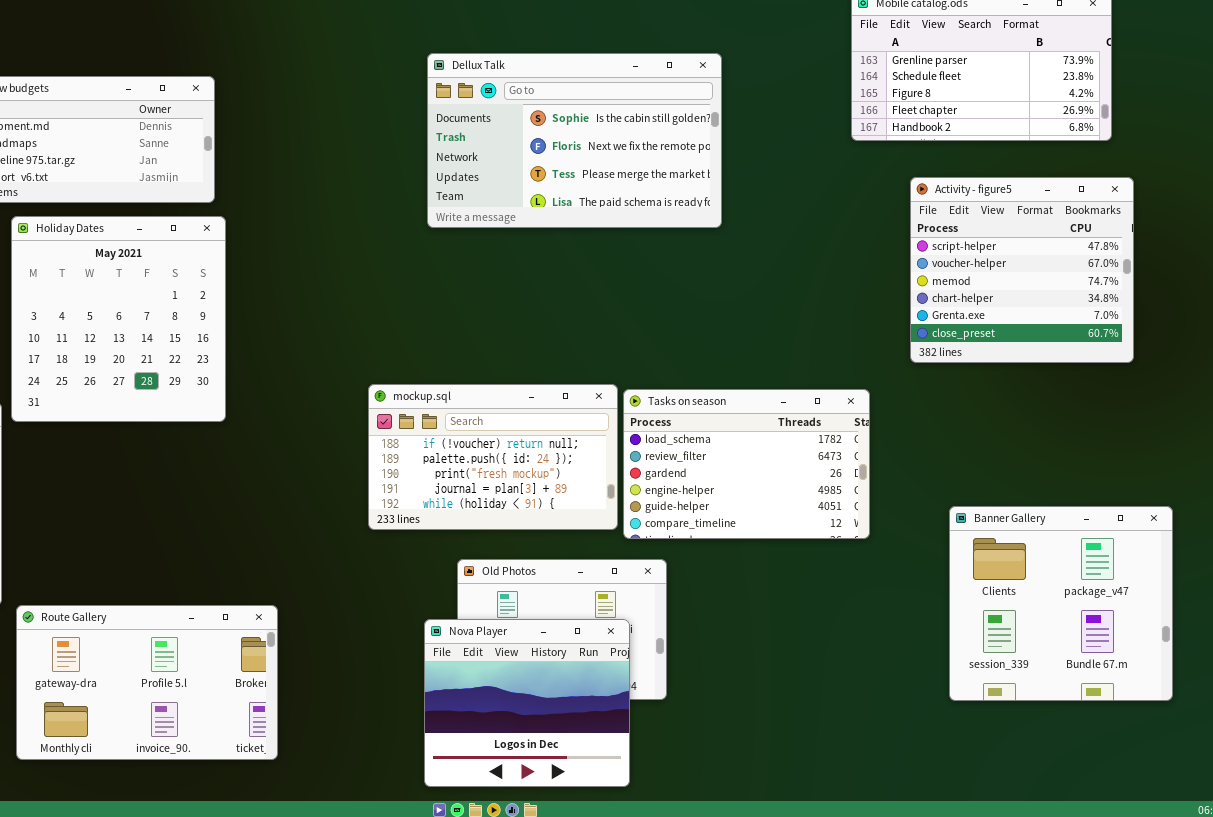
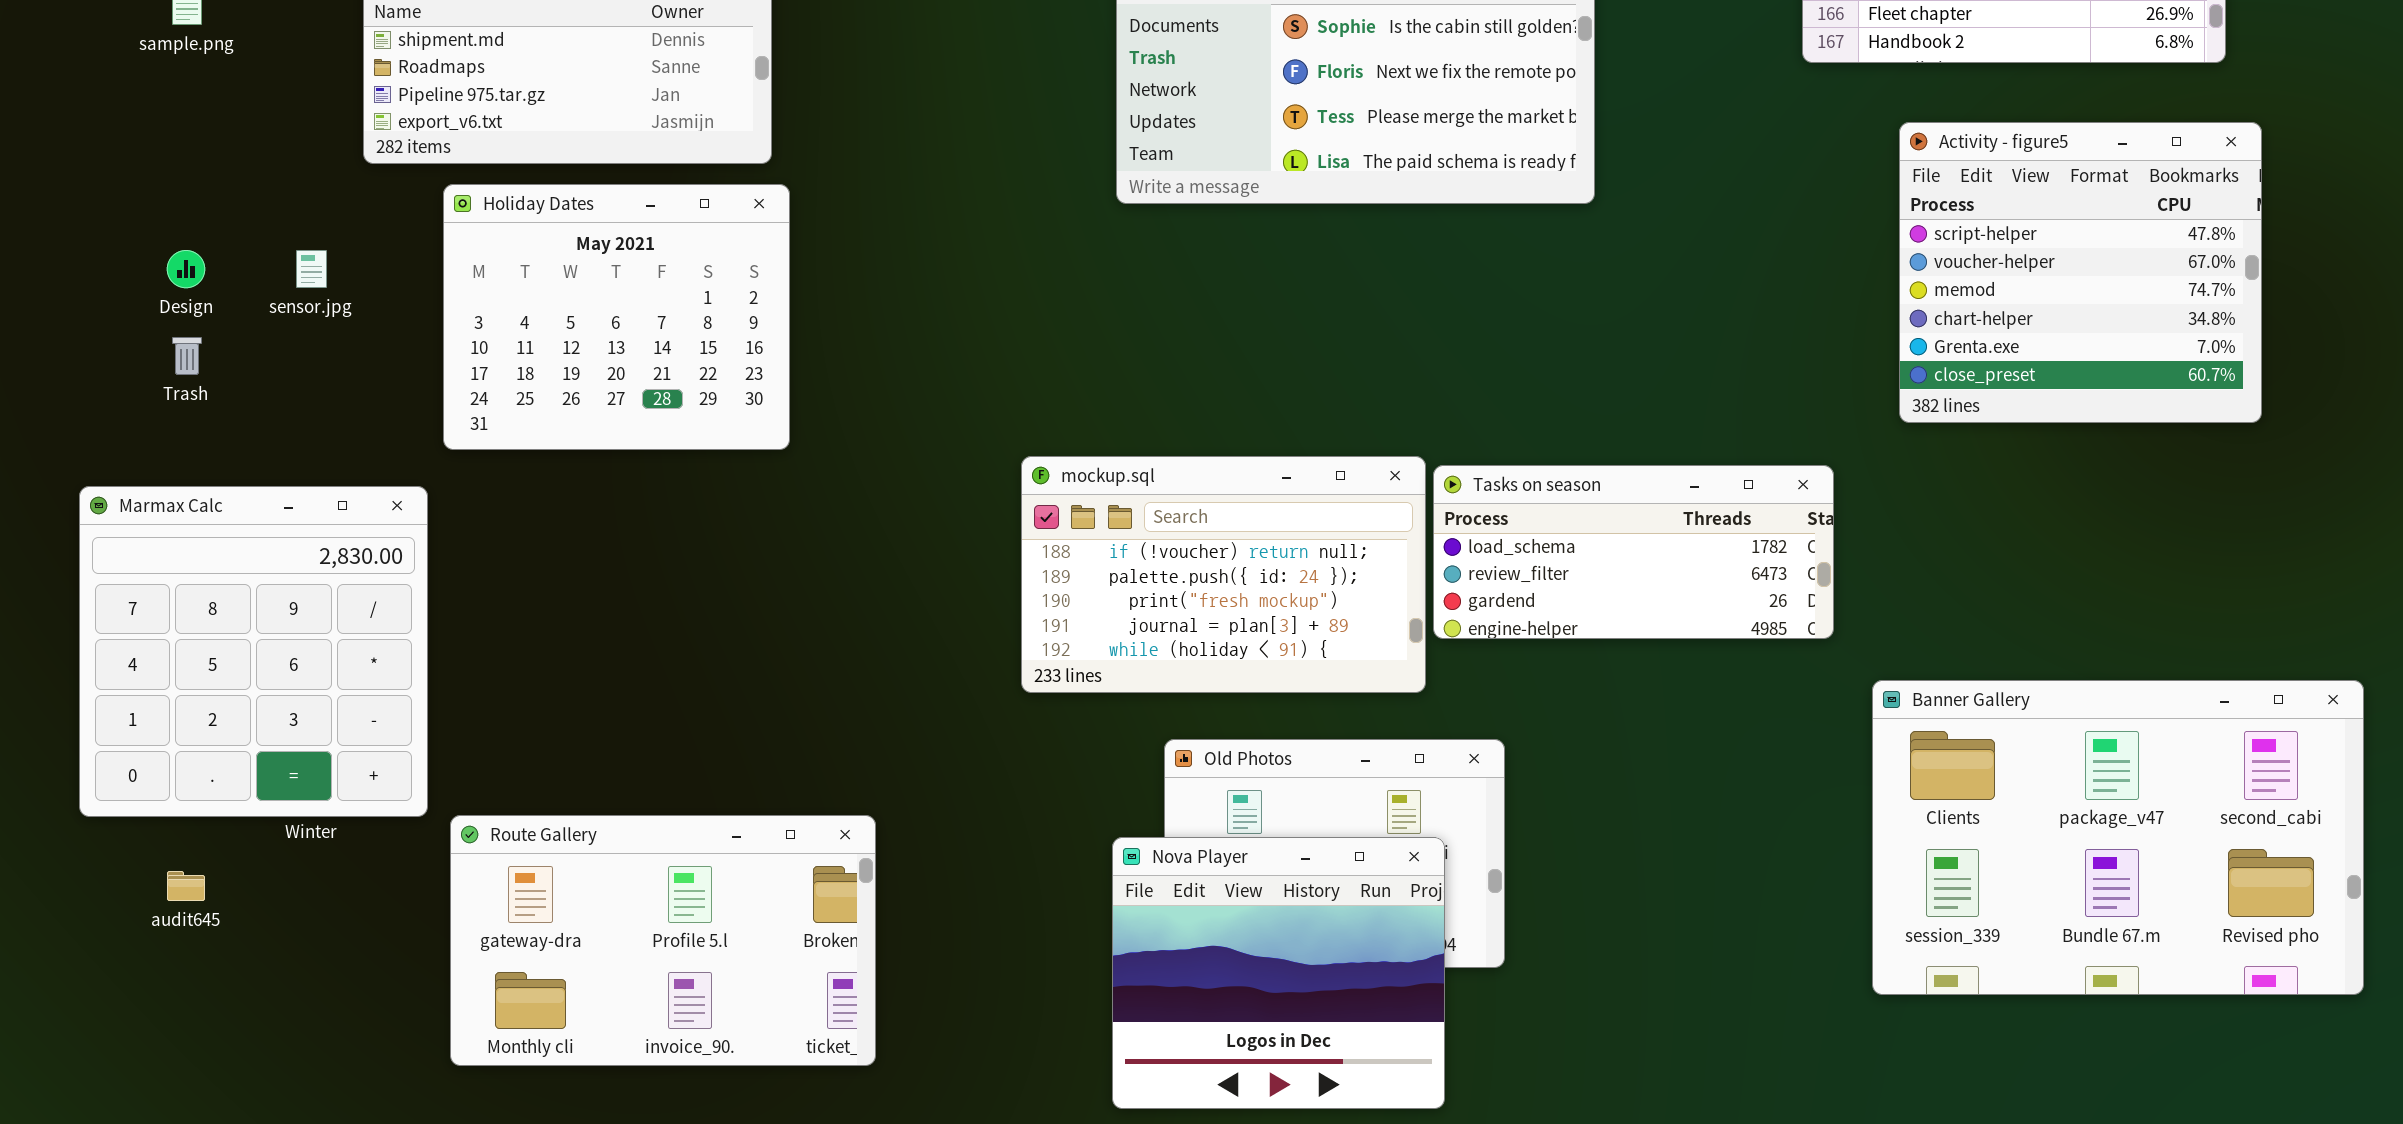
Holiday Dates: [11,216,226,422] -> [443,184,790,450], resized
Tasks on season: [623,389,870,539] -> [1433,465,1834,639], resized
Banner Gallery: [949,506,1173,701] -> [1872,680,2364,995], moved, resized

